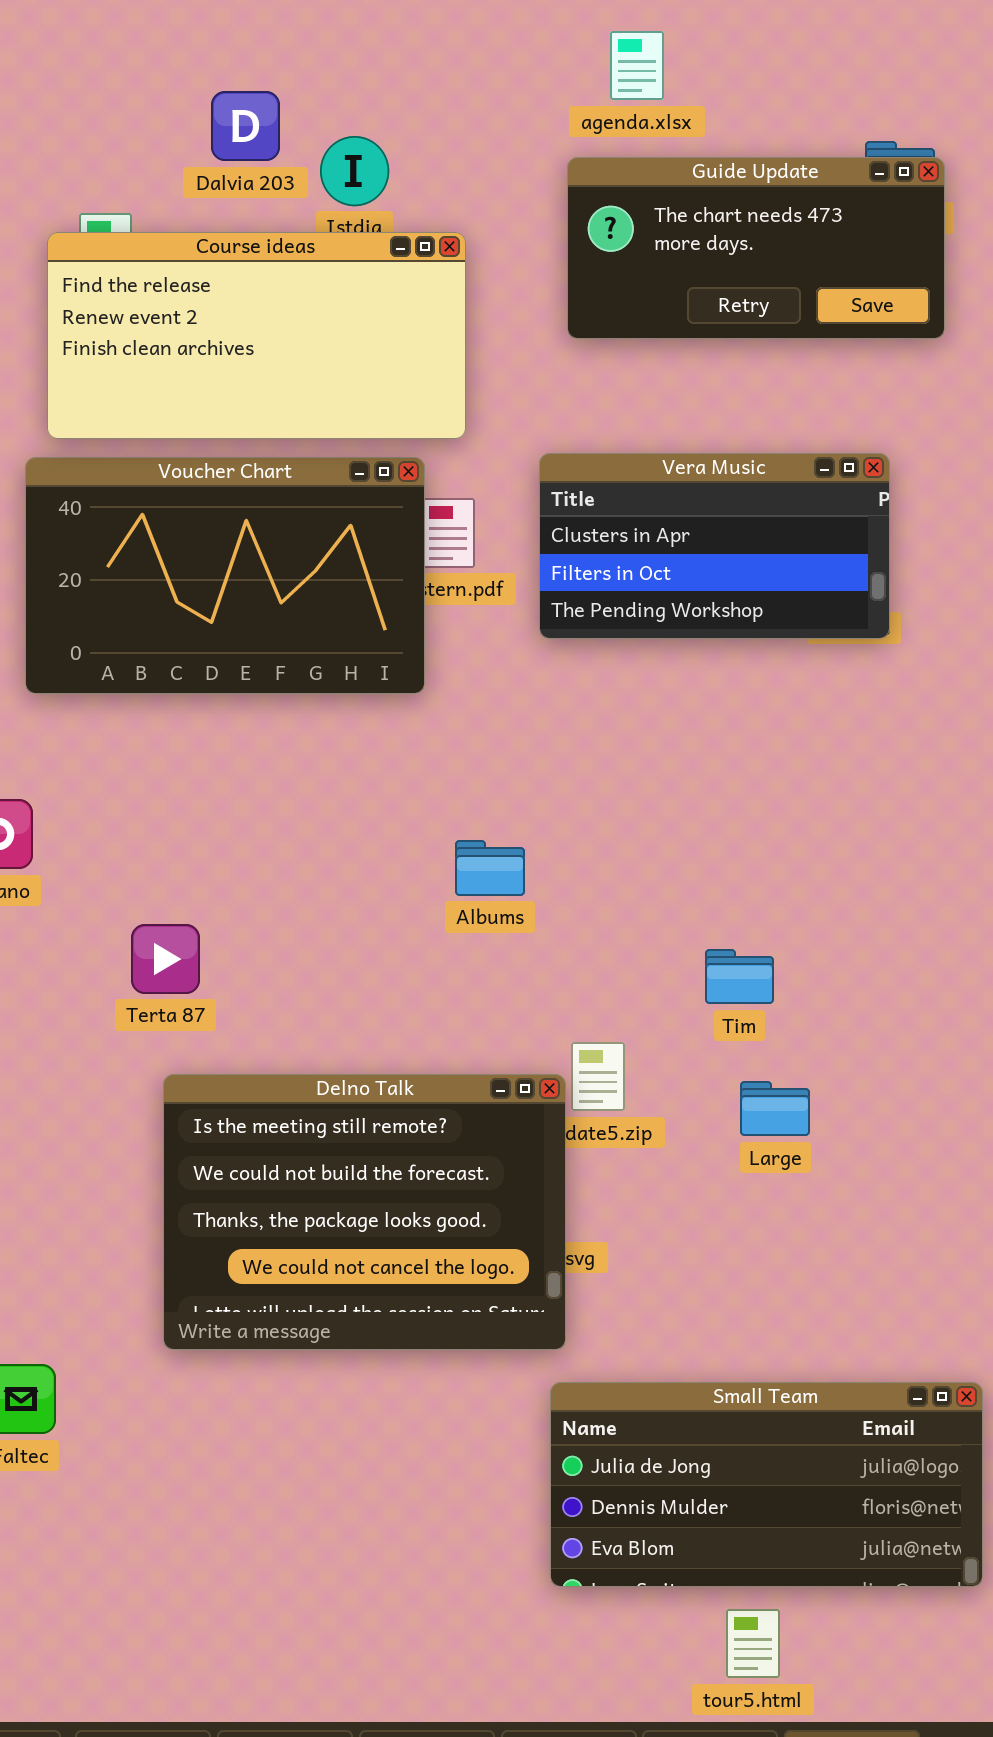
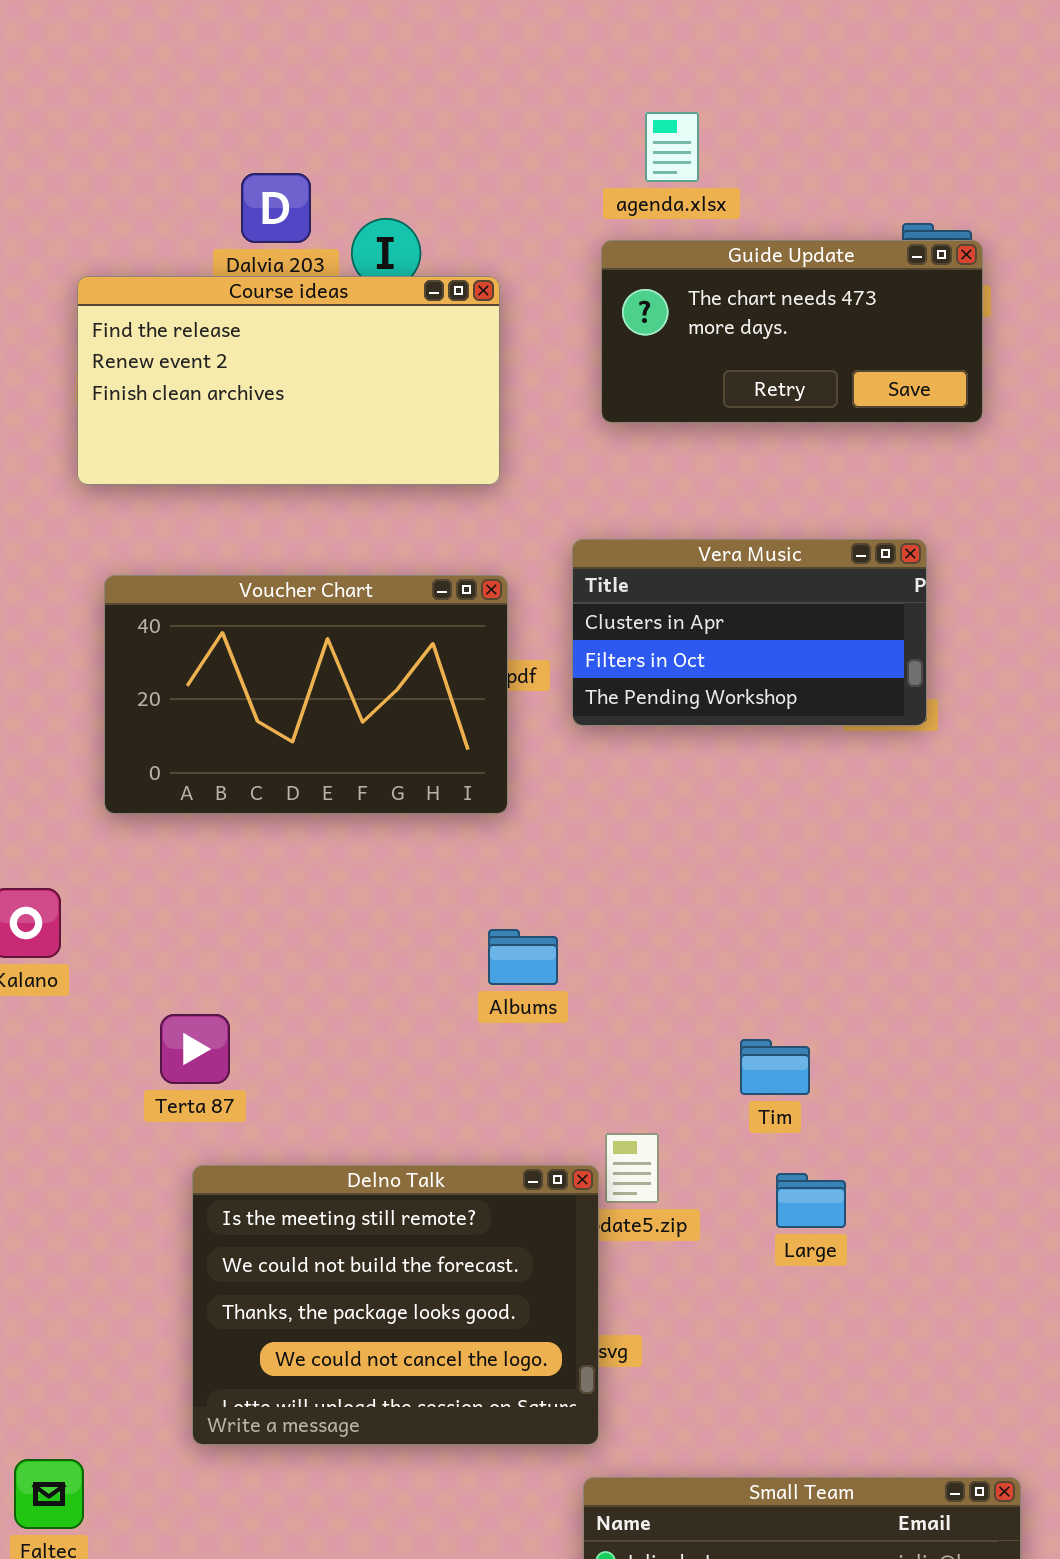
Course ideas: [47,232,466,439] -> [77,276,500,485], moved
Voucher Chart: [25,457,425,694] -> [104,575,508,814], moved

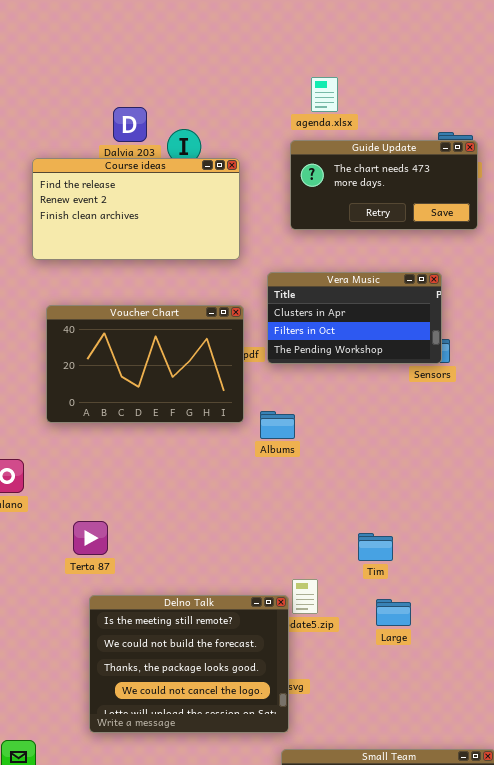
Vera Music: [572,539,927,726] -> [267,272,442,364], moved
Albums: [488,929,558,985] -> [260,411,295,439], moved

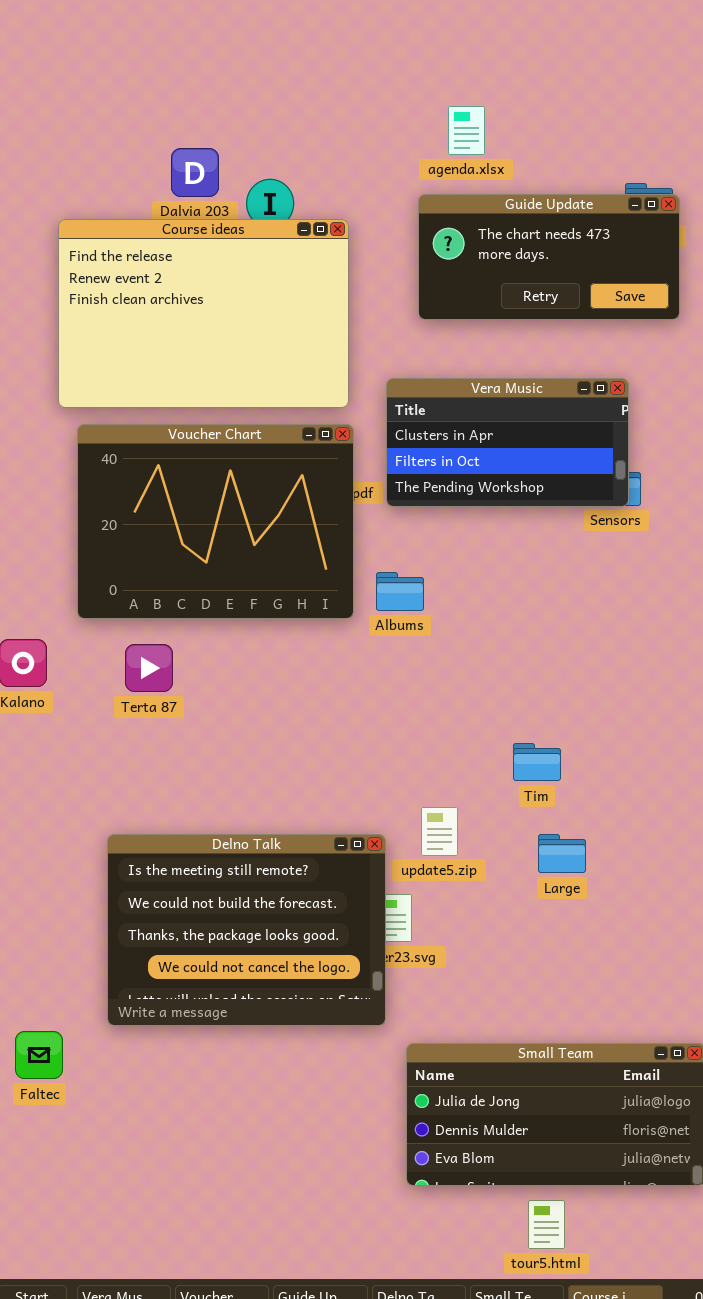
Course ideas: [32,158,240,260] -> [58,219,349,408], resized
Voucher Chart: [46,305,244,423] -> [77,424,354,619], resized
Terta 87: [73,521,108,555] -> [125,644,173,692], moved
Delno Talk: [89,595,289,733] -> [107,834,386,1026], moved

